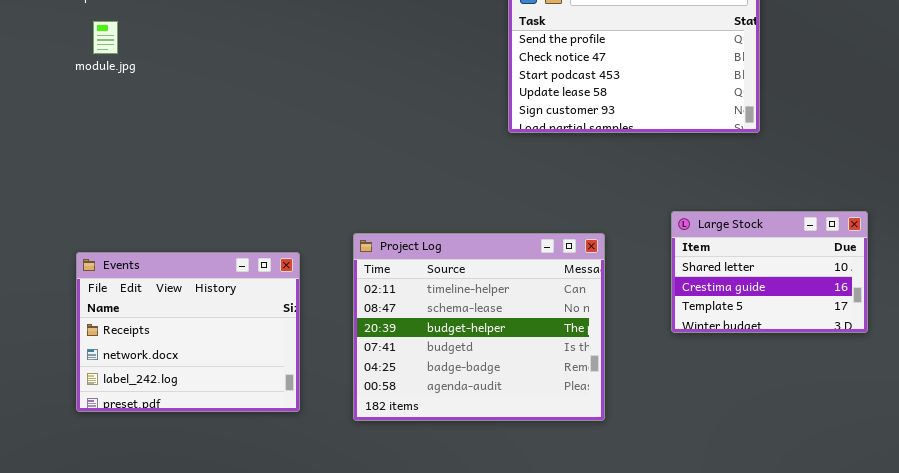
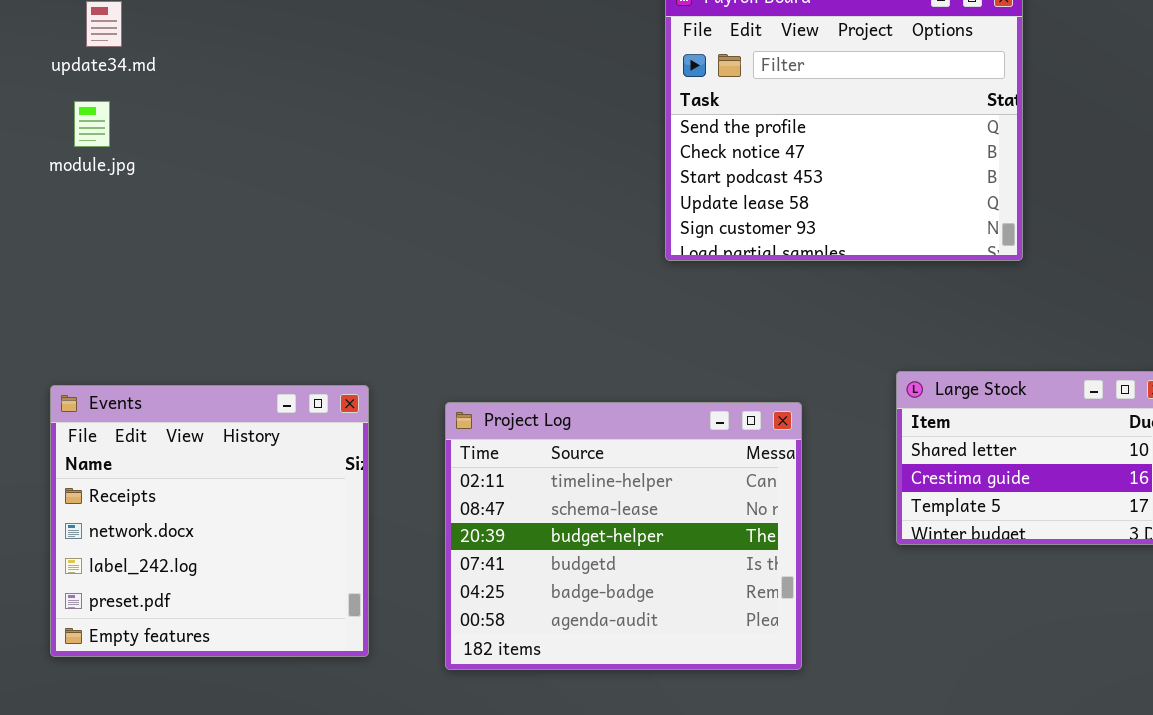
Events: [76,252,300,412] -> [50,385,369,657], resized

